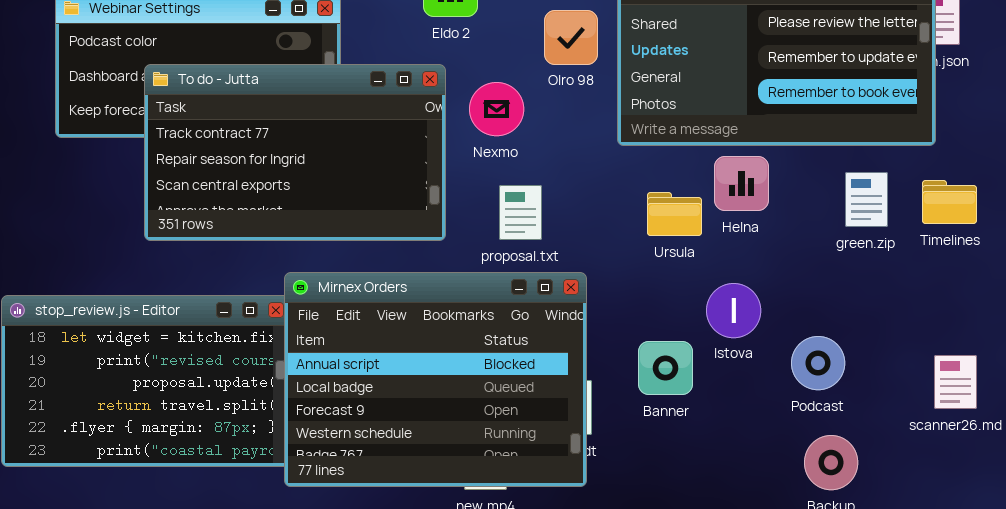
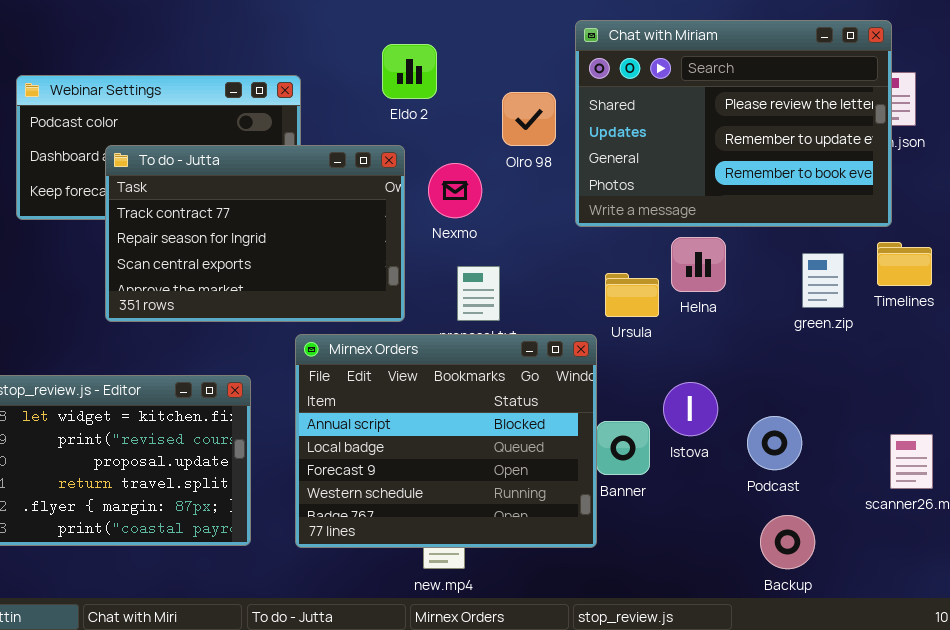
Timelines: [922,180,977,224] -> [877,242,932,286], moved
Mirnex Orders: [284,272,587,487] -> [295,334,597,548], moved
Istova: [706,283,761,338] -> [663,382,718,436], moved

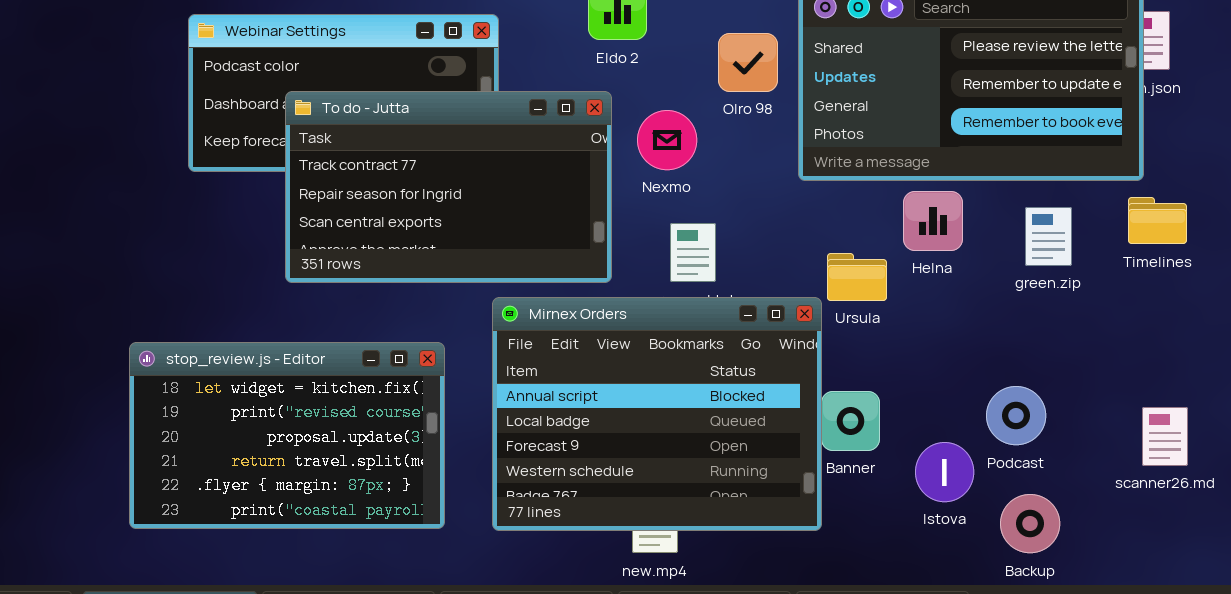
green.zip: [802,253,844,308] -> [1025,207,1072,266], moved
Ursula: [605,273,659,317] -> [827,253,887,301], moved
Istova: [663,382,718,436] -> [915,442,974,502], moved

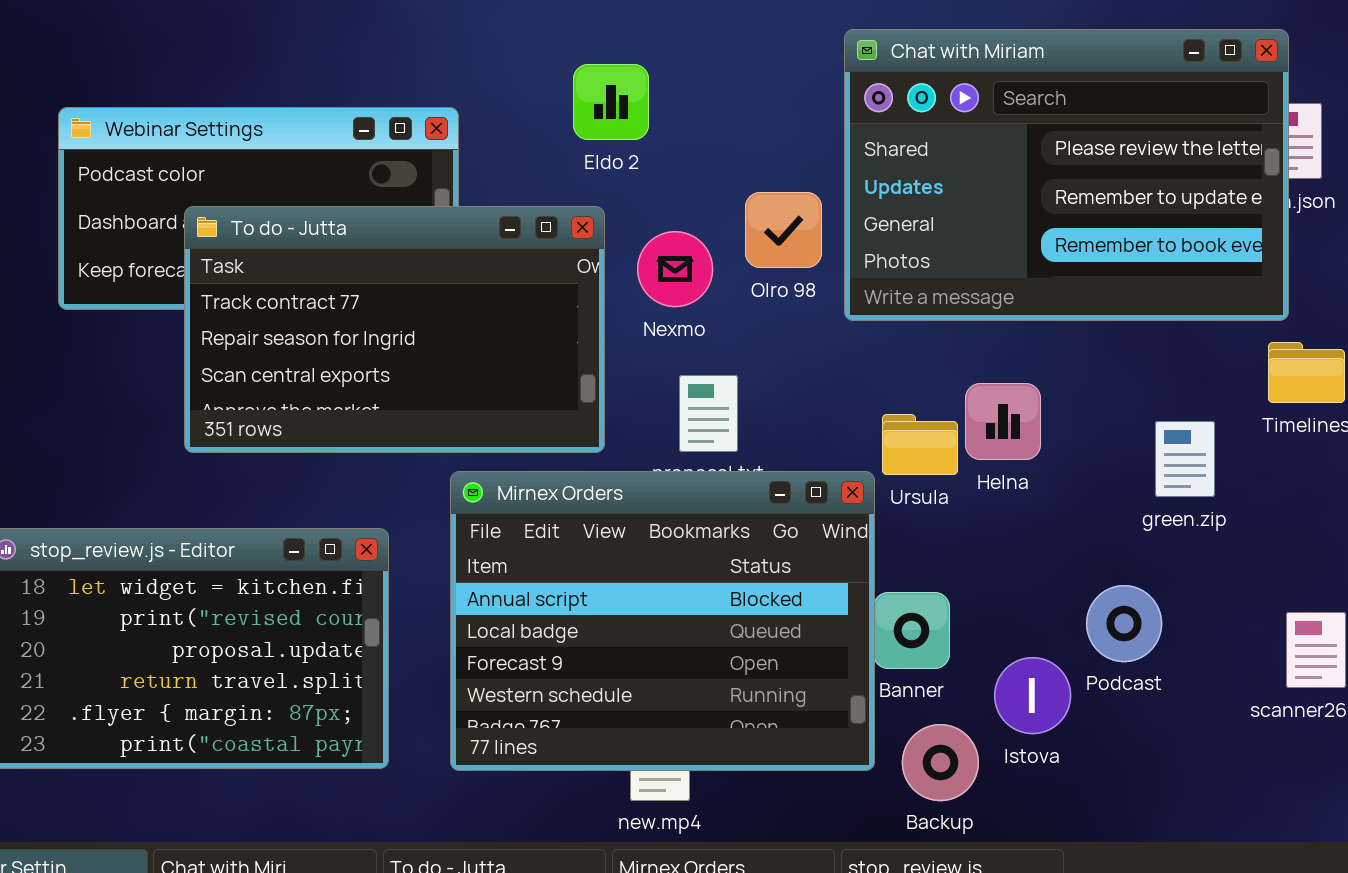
Olro 98: [718,33,778,92] -> [745,192,822,268], moved
Helna: [903,191,963,251] -> [965,383,1041,460], moved
green.zip: [1025,207,1072,266] -> [1155,421,1215,497], moved
Backup: [1000,494,1060,553] -> [902,724,979,801], moved

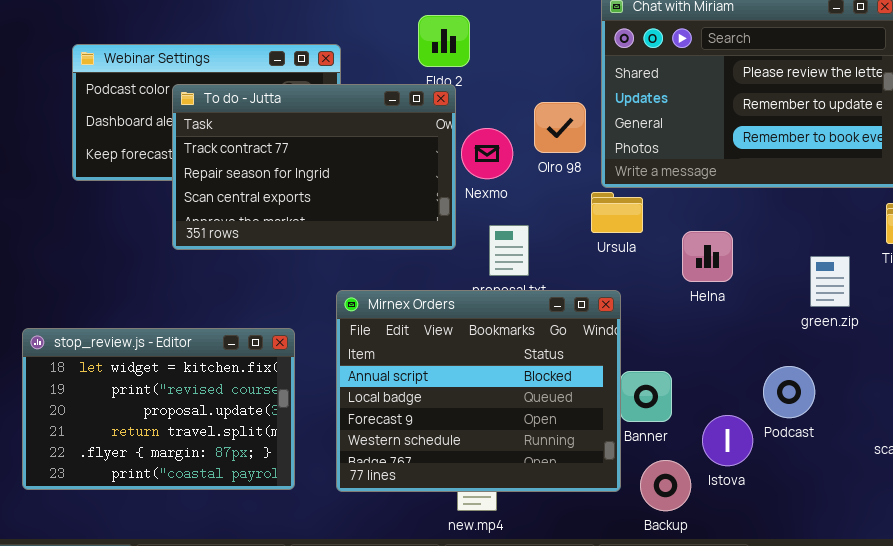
To do - Jutta: [184,206,605,453] -> [172,84,456,250], moved
Ursula: [882,414,958,475] -> [591,192,643,233], moved

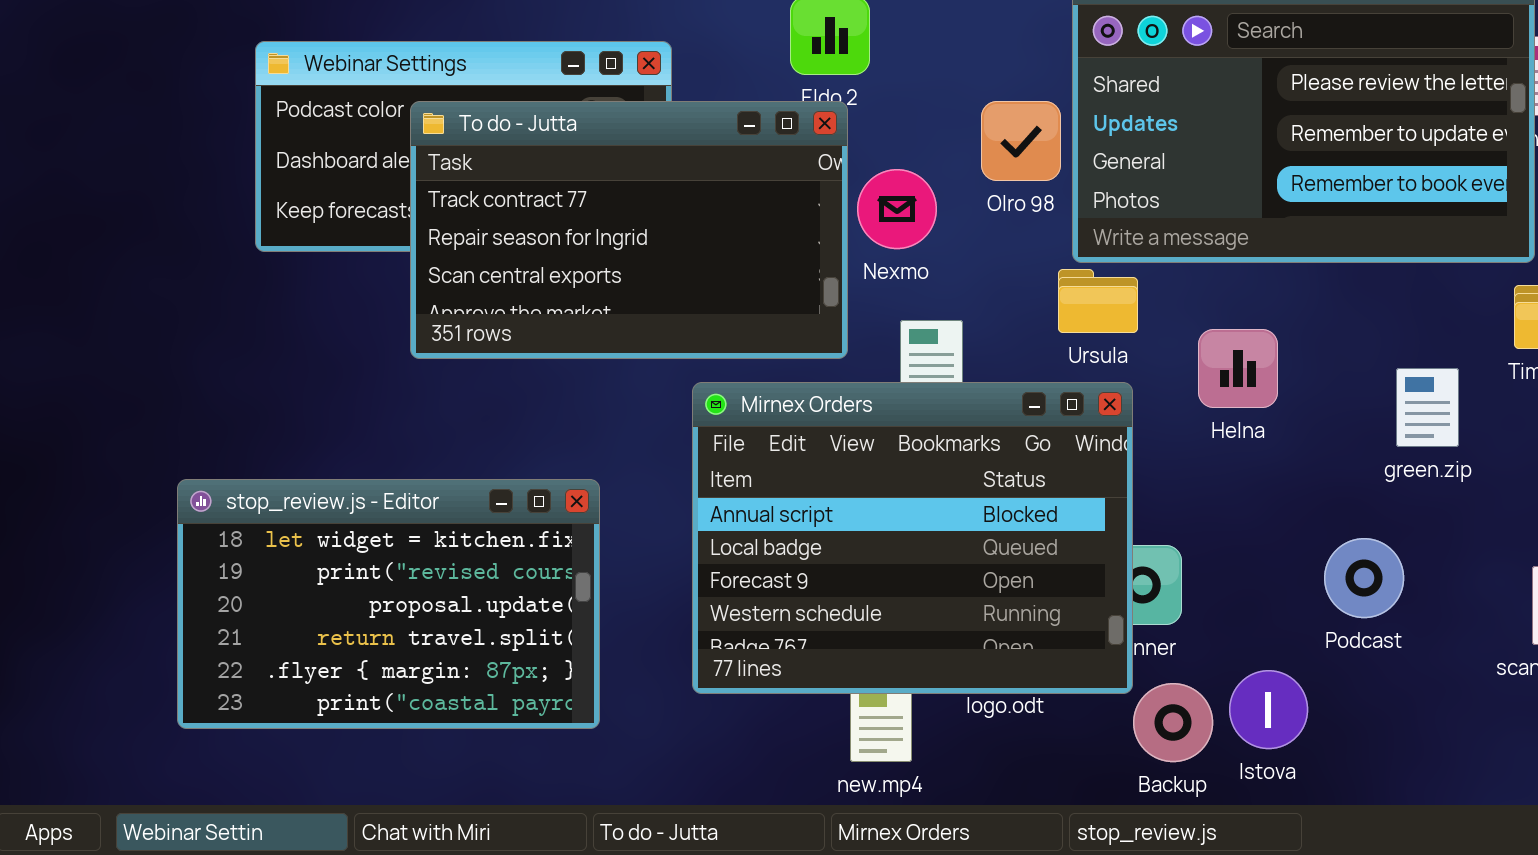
Olro 98: [534,102,586,153] -> [981,101,1061,181], moved
Mirnex Orders: [336,290,621,492] -> [692,382,1133,694], moved
Istova: [702,415,753,466] -> [1229,670,1308,749], moved

